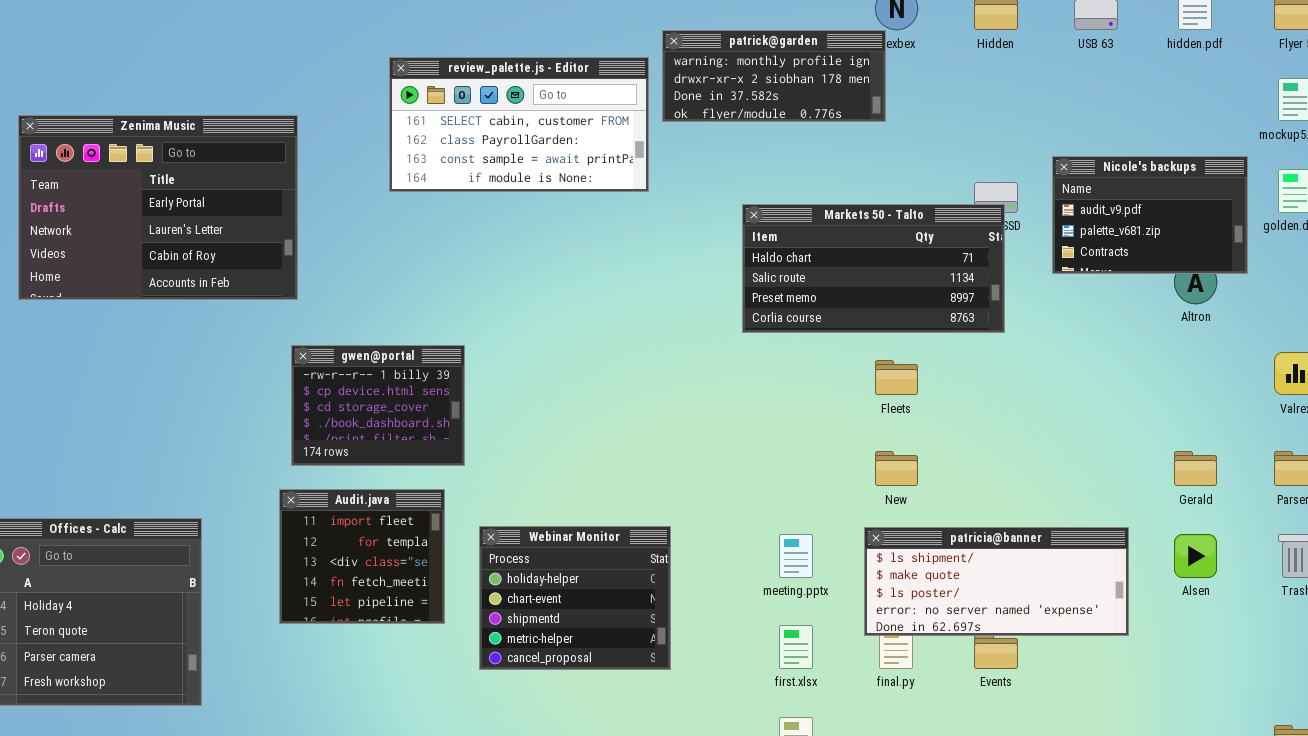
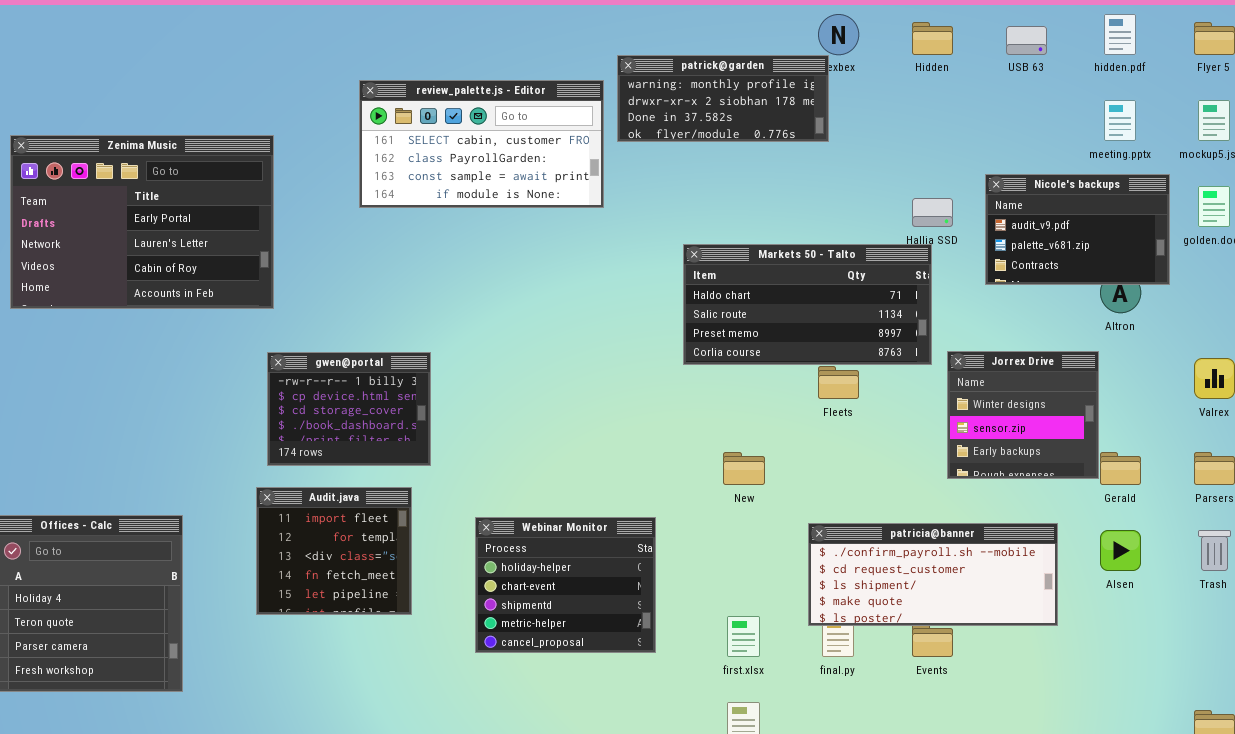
Markets 50 - Talto: [742,204,1005,333] -> [683,244,932,365], moved
Jorrex Drive: none -> [947,351,1099,479], opened
New: [875,451,918,486] -> [723,452,765,485], moved
Webinar Monitor: [479,526,671,670] -> [475,517,656,653], moved
patricia@banner: [864,527,1129,636] -> [808,523,1058,626], scrolled up 2 rows
meeting.pptx: [779,534,813,578] -> [1104,100,1136,141], moved

